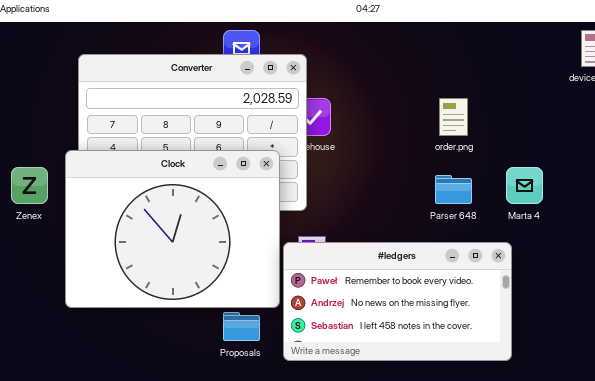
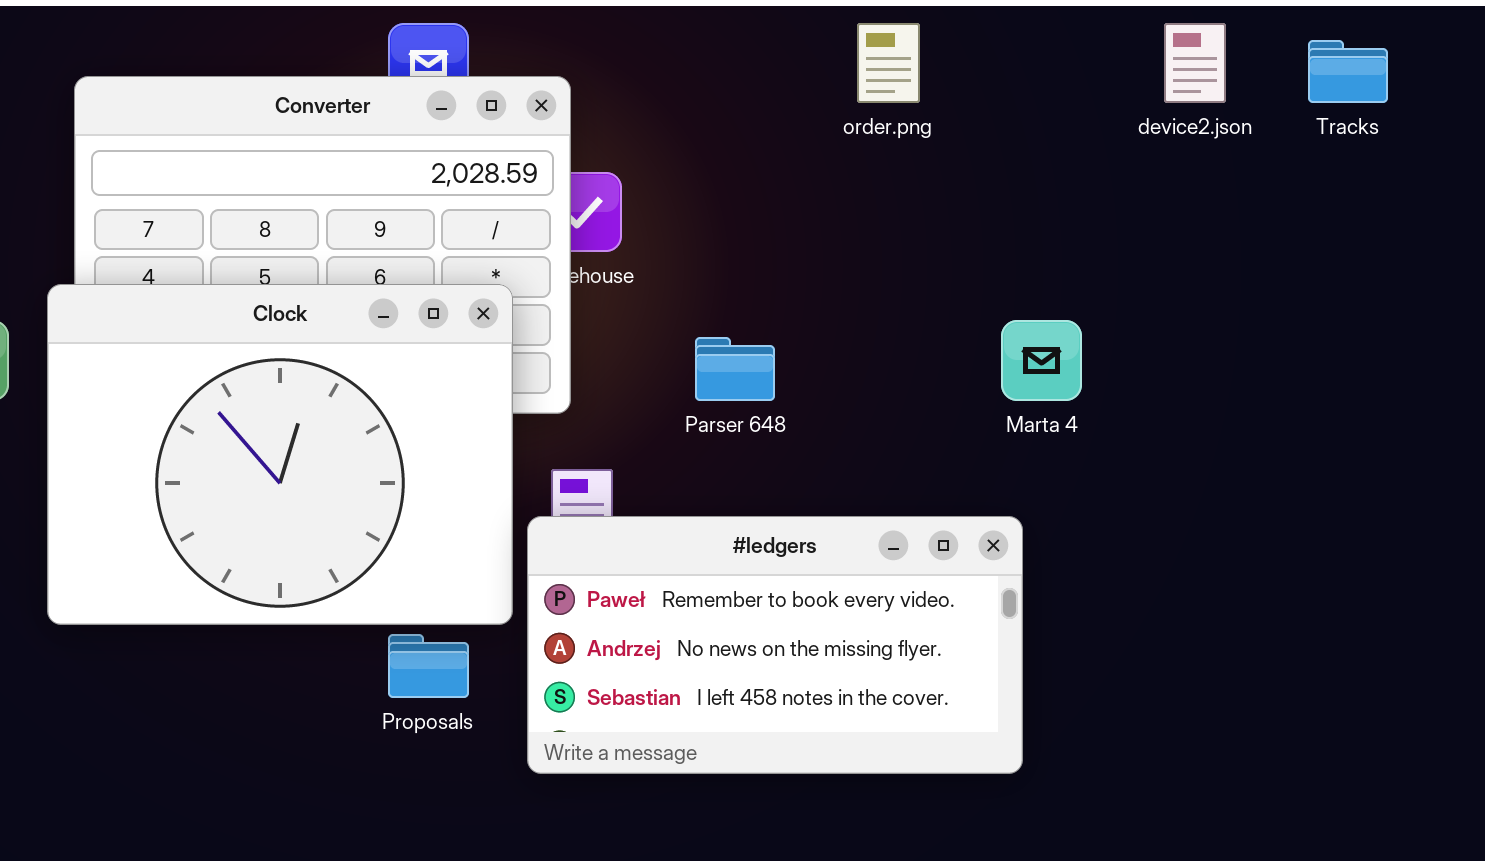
order.png: [439,98,468,136] -> [857,23,920,103], moved
Parser 648: [435,175,472,204] -> [695,337,775,401], moved
#ledgers: [283,242,512,361] -> [527,516,1023,774], moved

